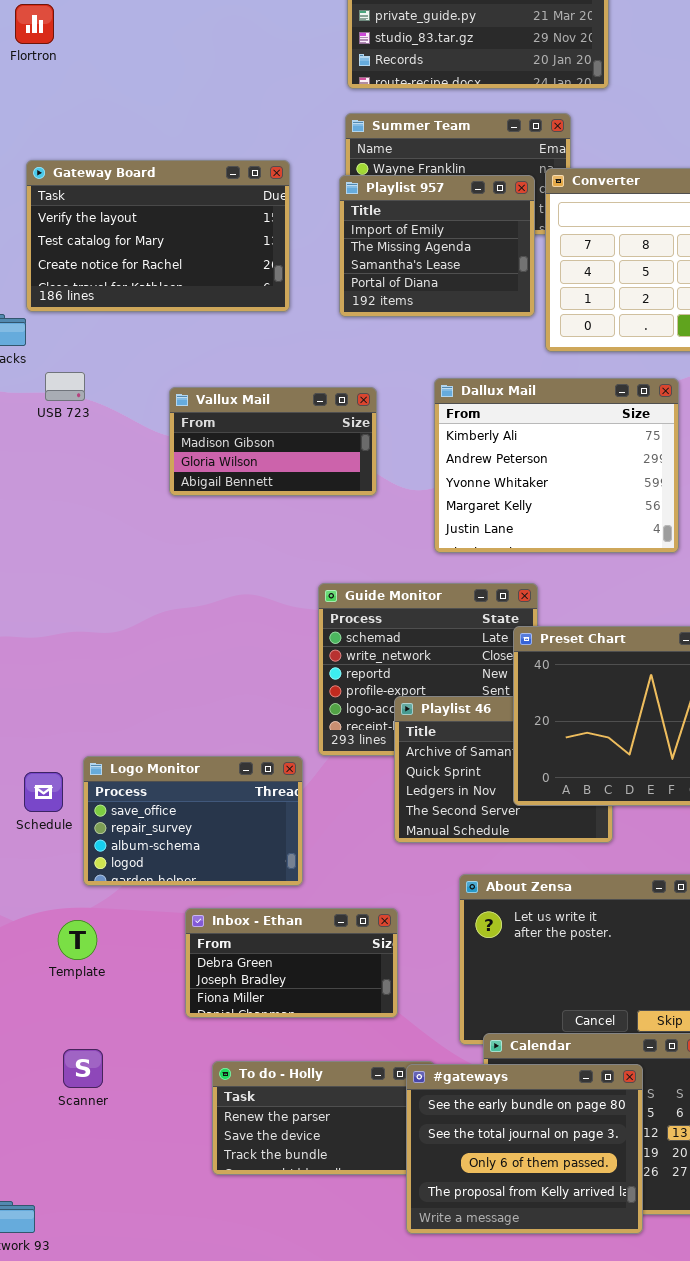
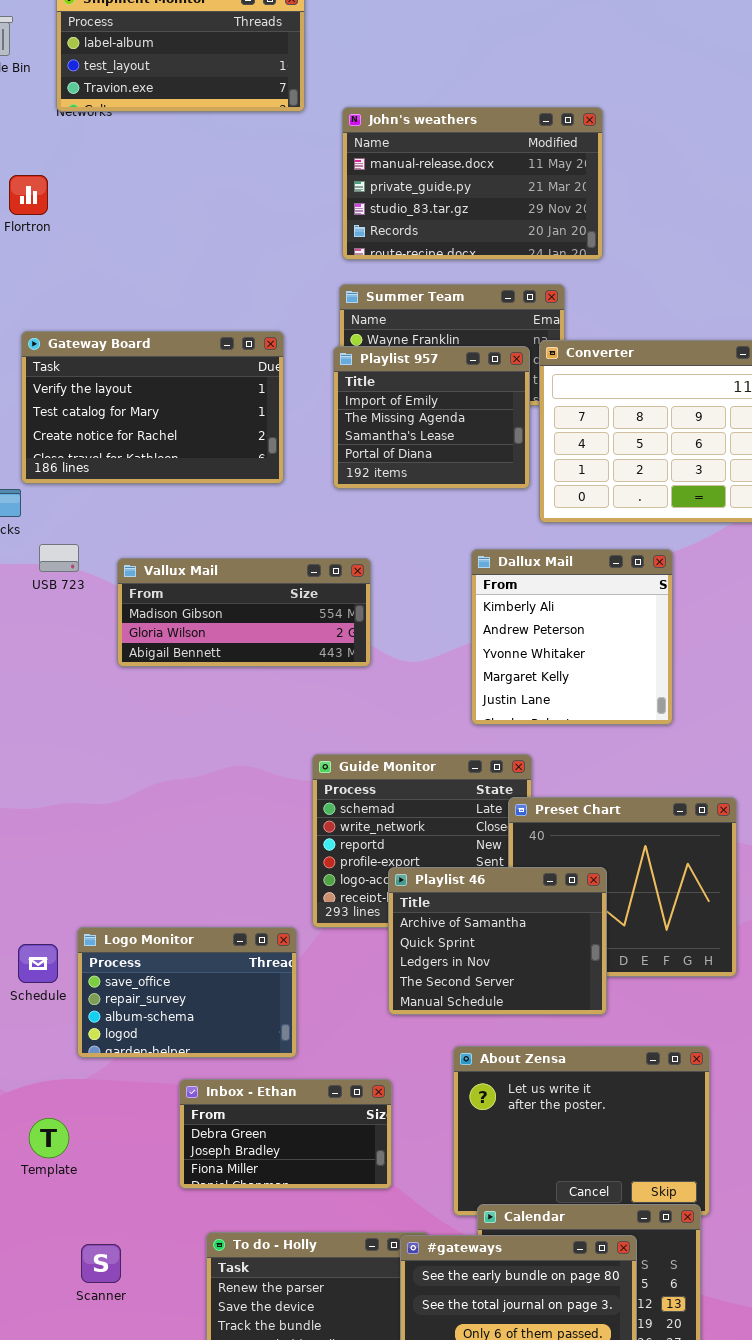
Dallux Mail: [434,378,679,553] -> [471,549,673,725], resized
Vallux Mail: [169,387,377,496] -> [117,558,371,667], resized
Playlist 46: [394,696,613,843] -> [388,867,607,1015], raised
Template: [58,920,97,960] -> [29,1118,69,1158], moved
Scanner: [63,1049,103,1088] -> [81,1244,121,1283], moved

